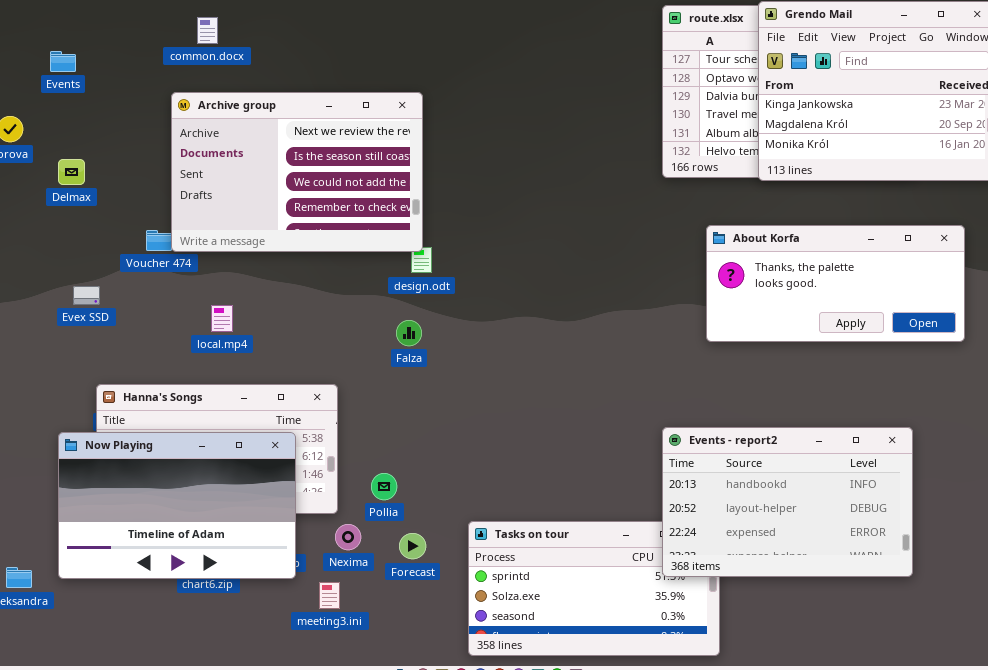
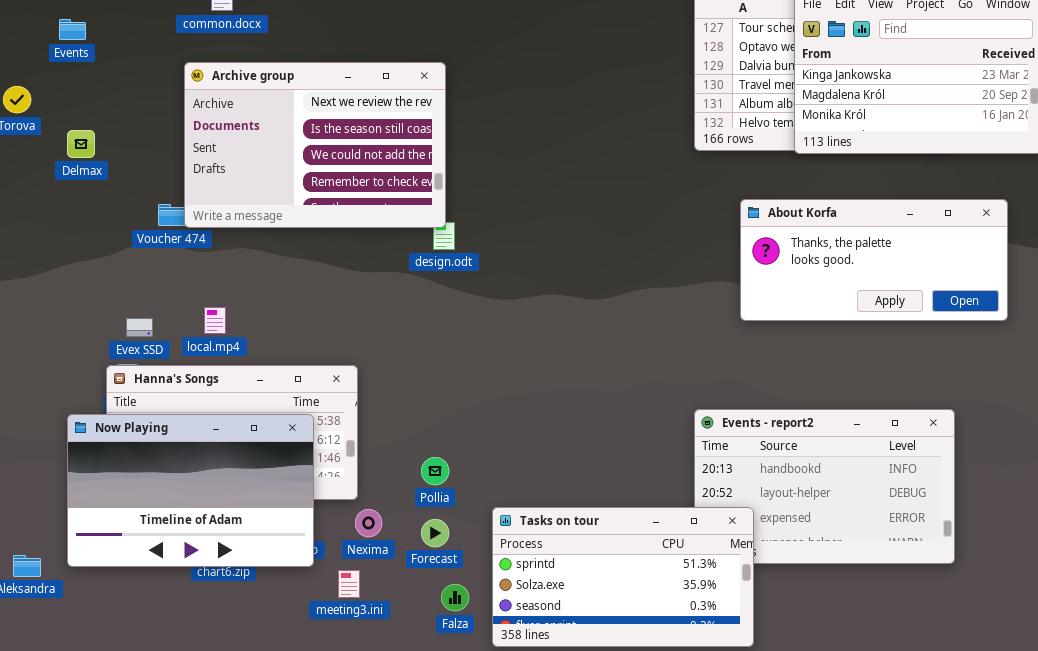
Evex SSD: [73,286,100,305] -> [126,318,153,337], moved
local.mp4: [211,305,233,332] -> [204,307,226,334], moved
Falza: [396,320,422,346] -> [441,584,469,611], moved
Pollia: [371,473,397,500] -> [421,457,449,485], moved
Tasks on tour: [468,521,720,656] -> [492,507,754,647], raised

